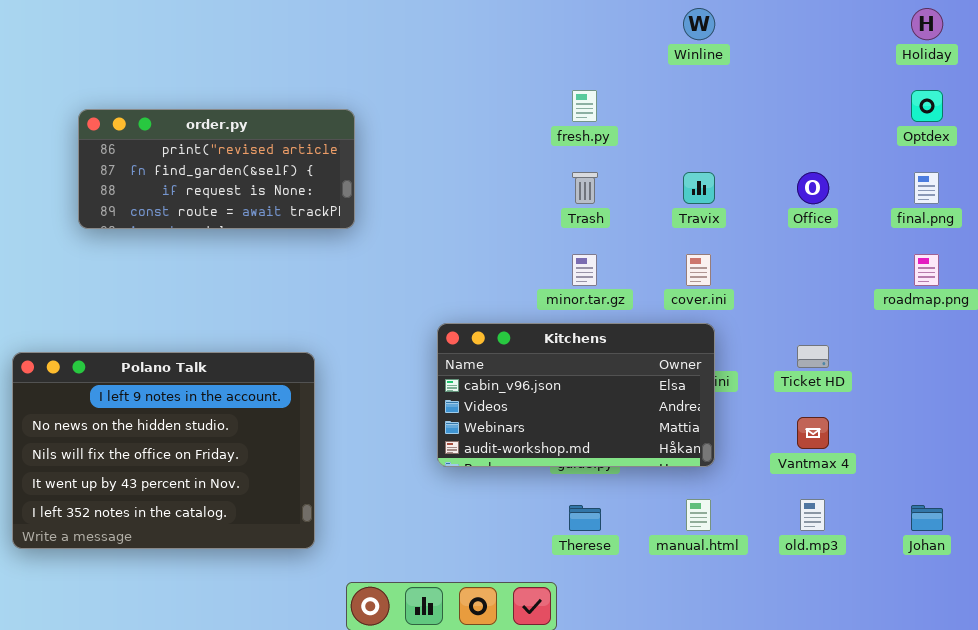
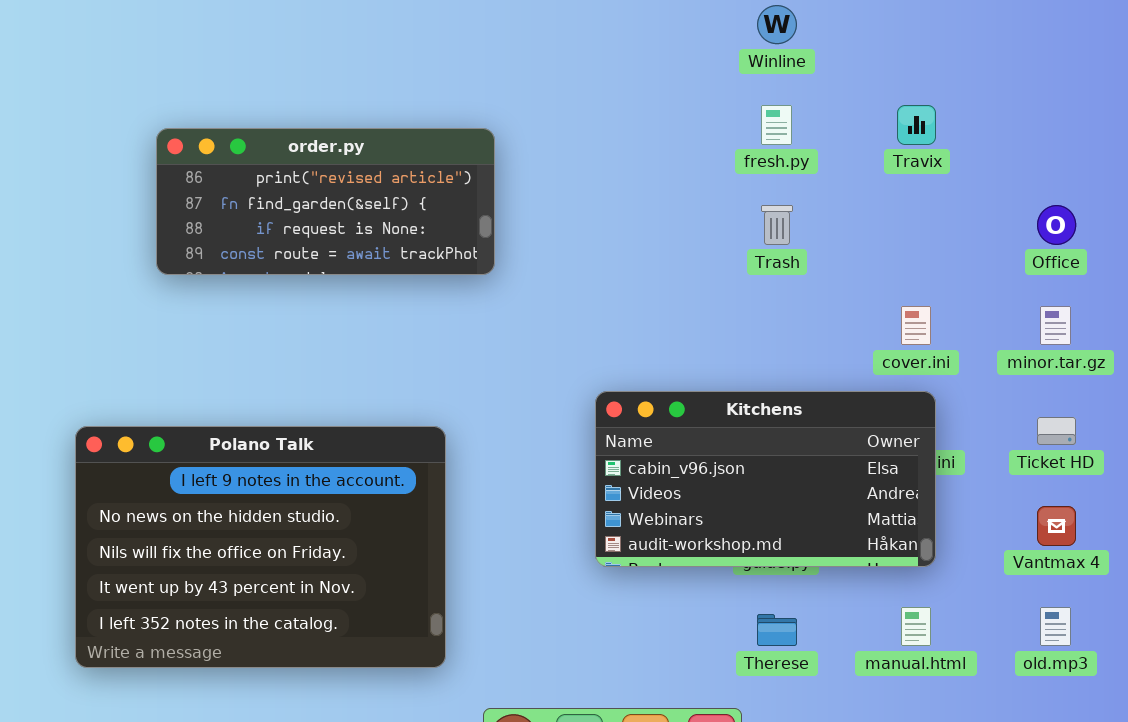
Winline: [683,8,715,40] -> [757,5,797,44], moved
Travix: [683,172,715,204] -> [897,105,936,145], moved
minor.tar.gz: [572,254,597,286] -> [1040,306,1071,345], moved

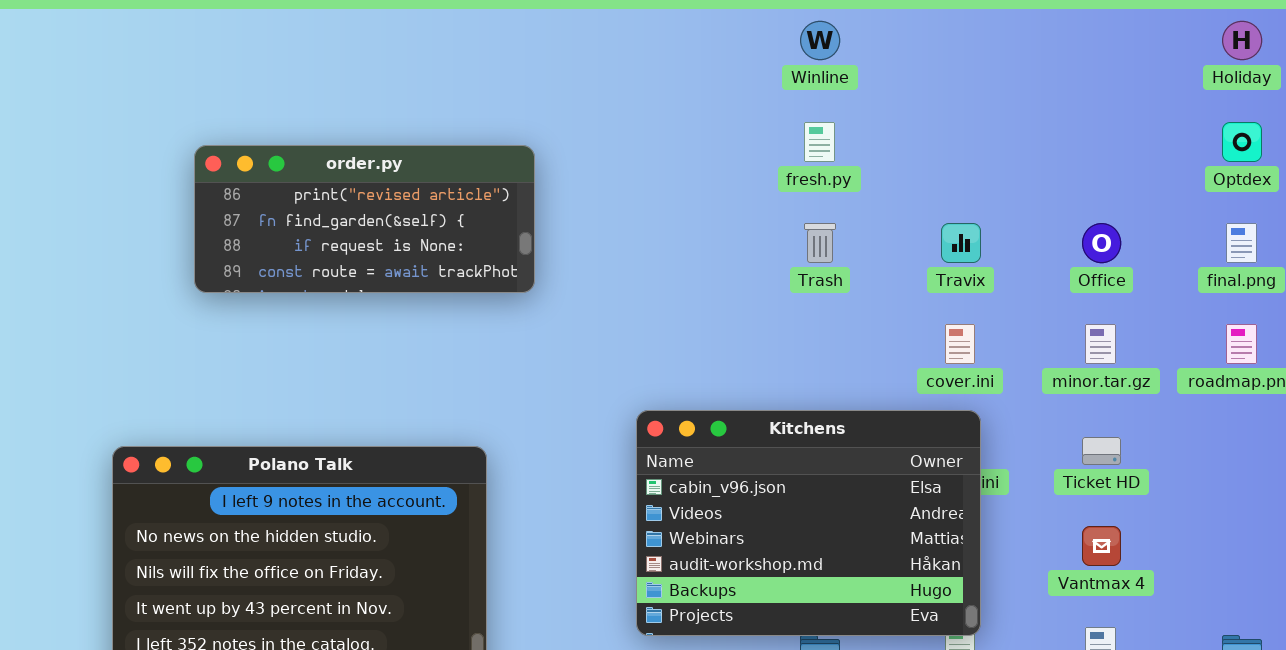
Travix: [897,105,936,145] -> [941,223,981,263], moved
Kitchens: [595,391,936,567] -> [636,410,981,636], resized

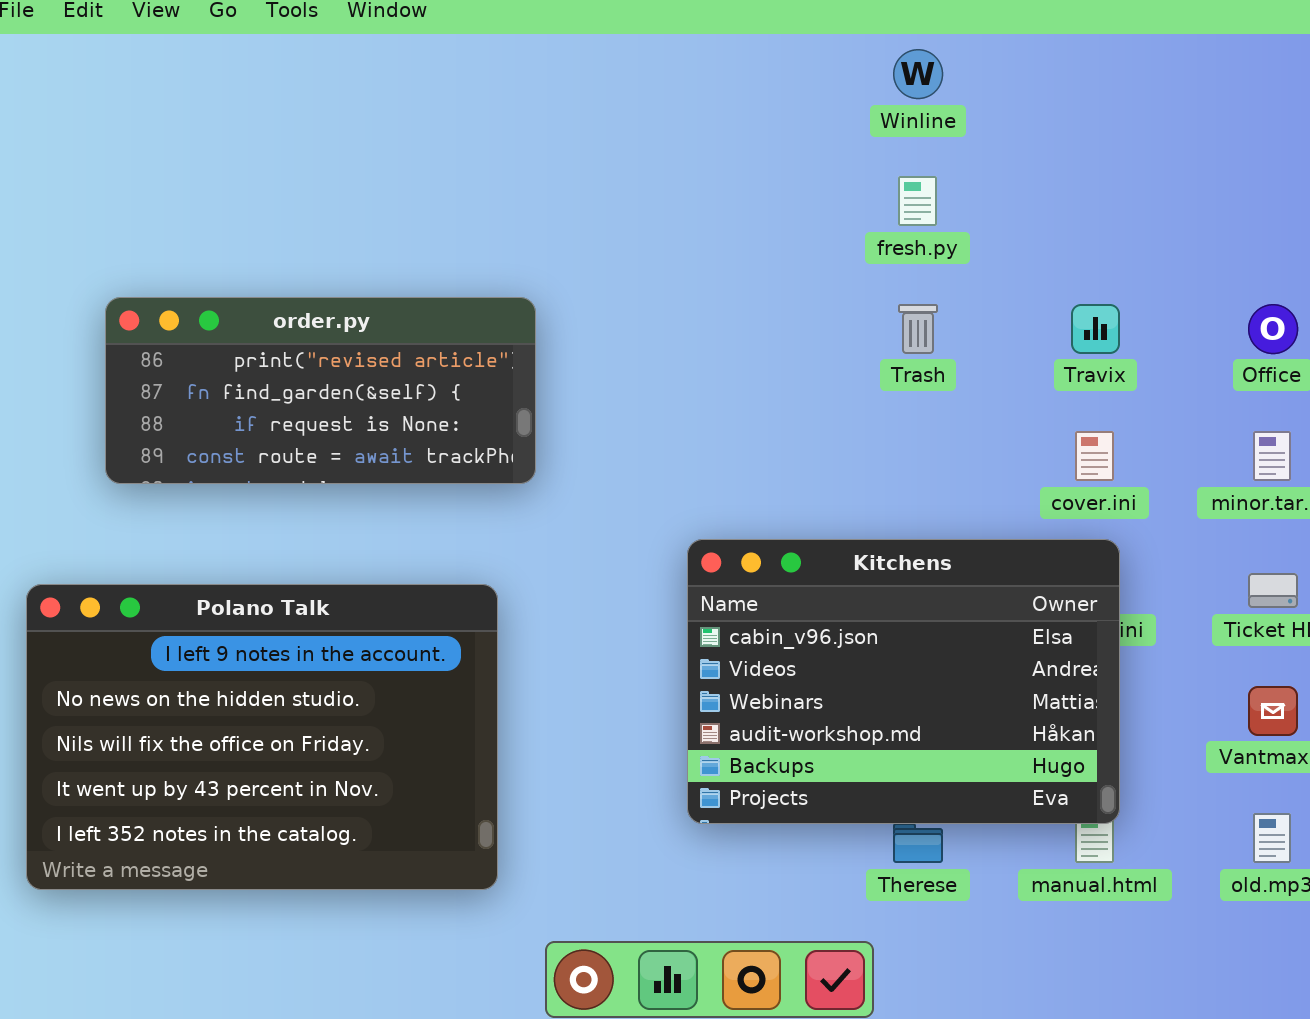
order.py: [194,145,535,293] -> [105,297,536,484], moved

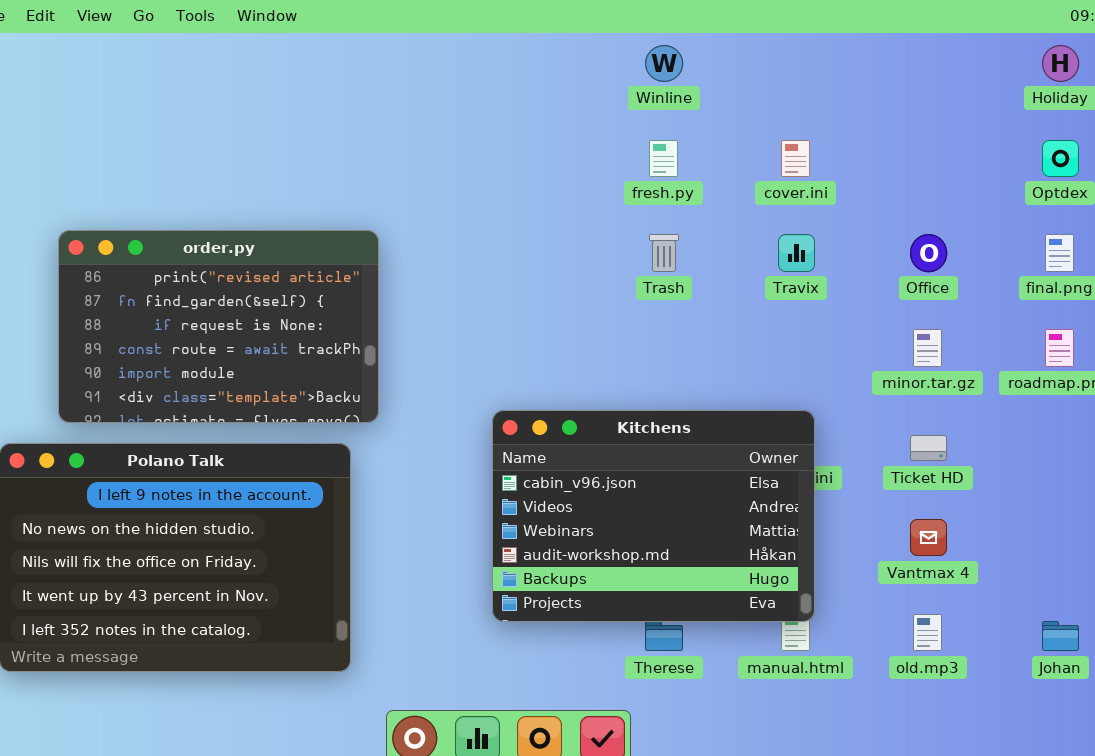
order.py: [105,297,536,484] -> [58,230,379,423], resized
cover.ini: [1075,431,1114,481] -> [781,140,810,177], moved

